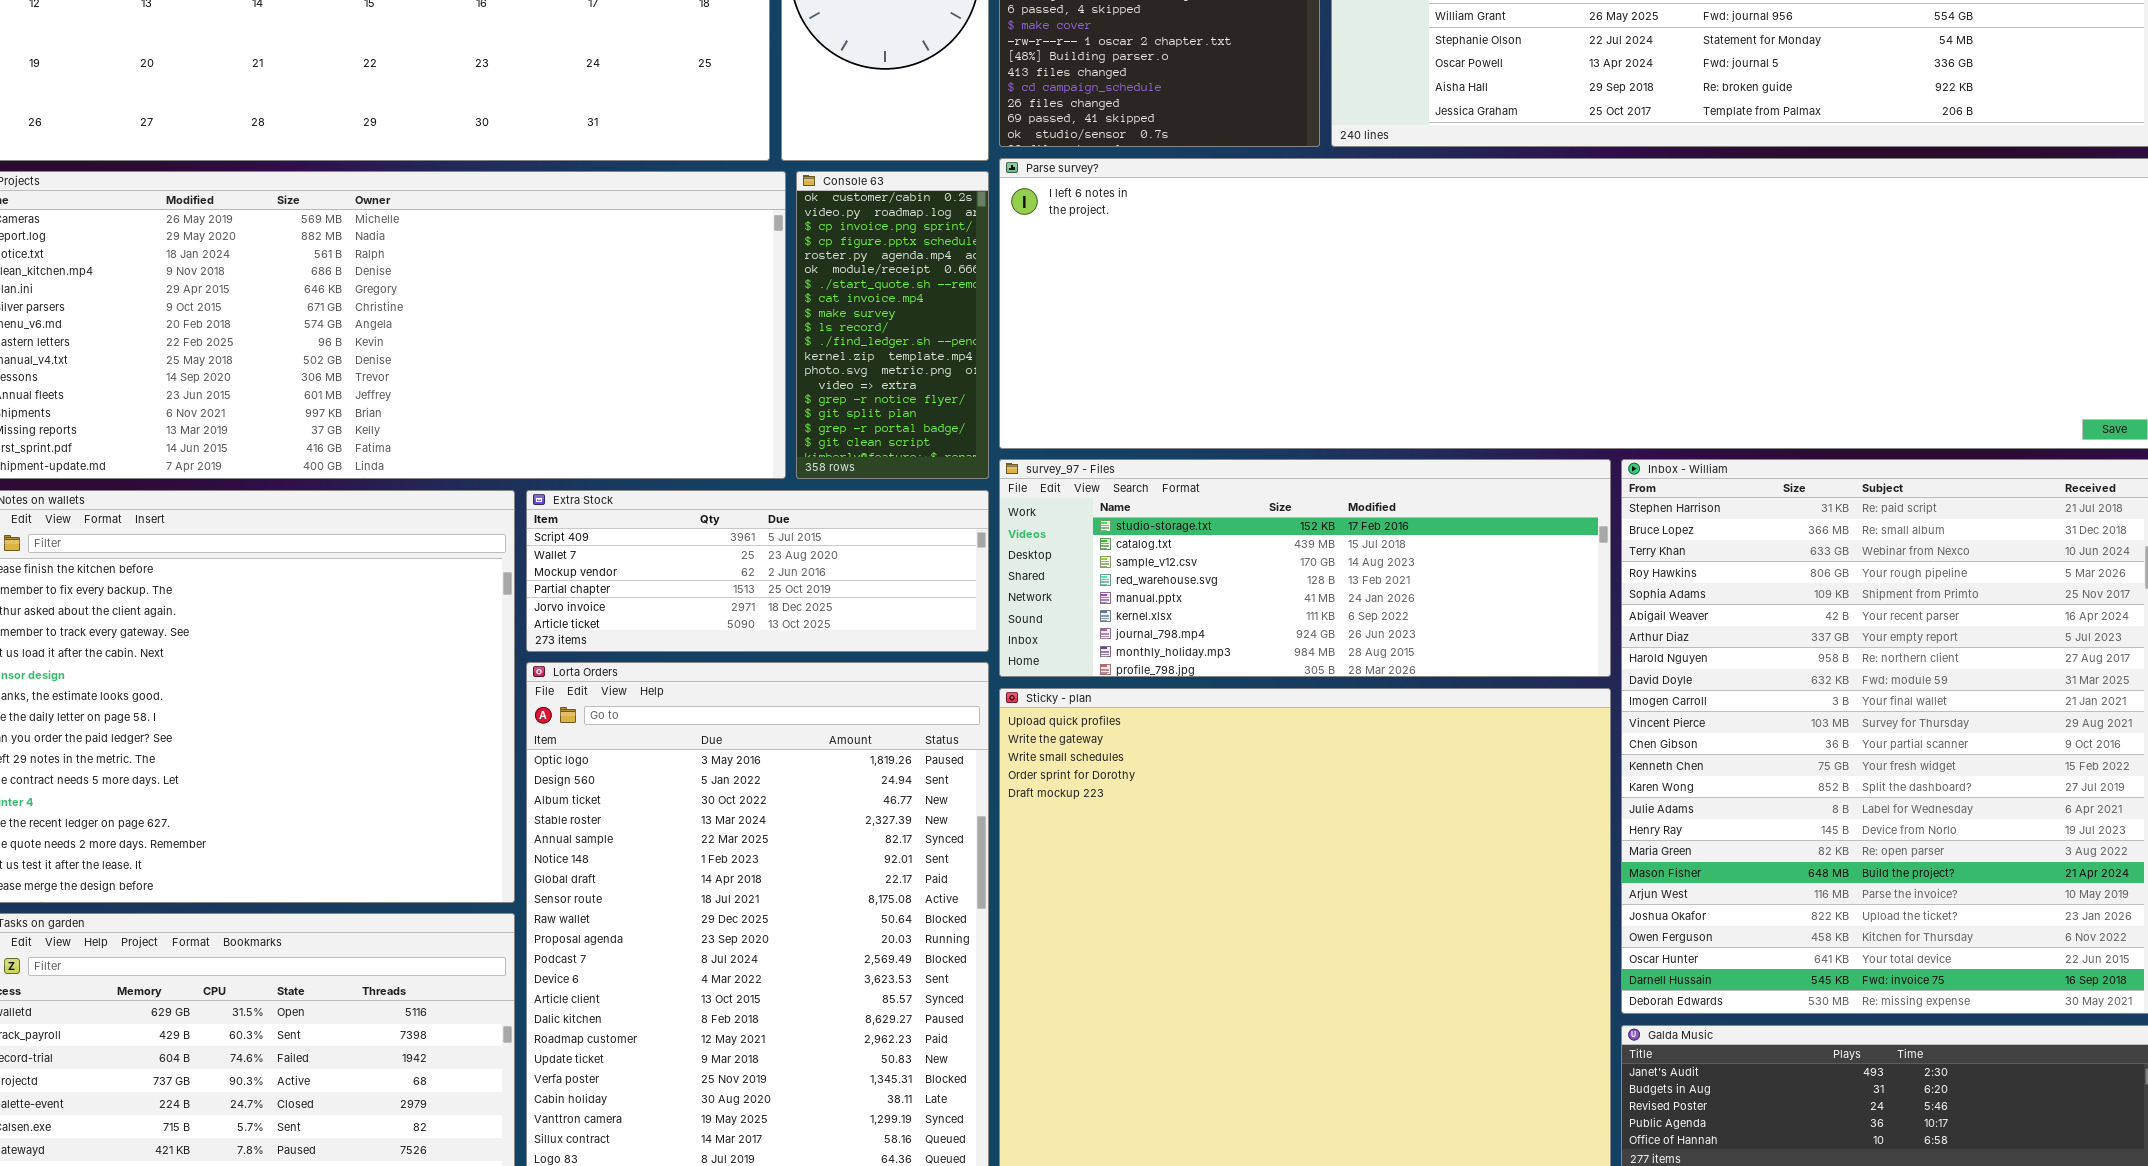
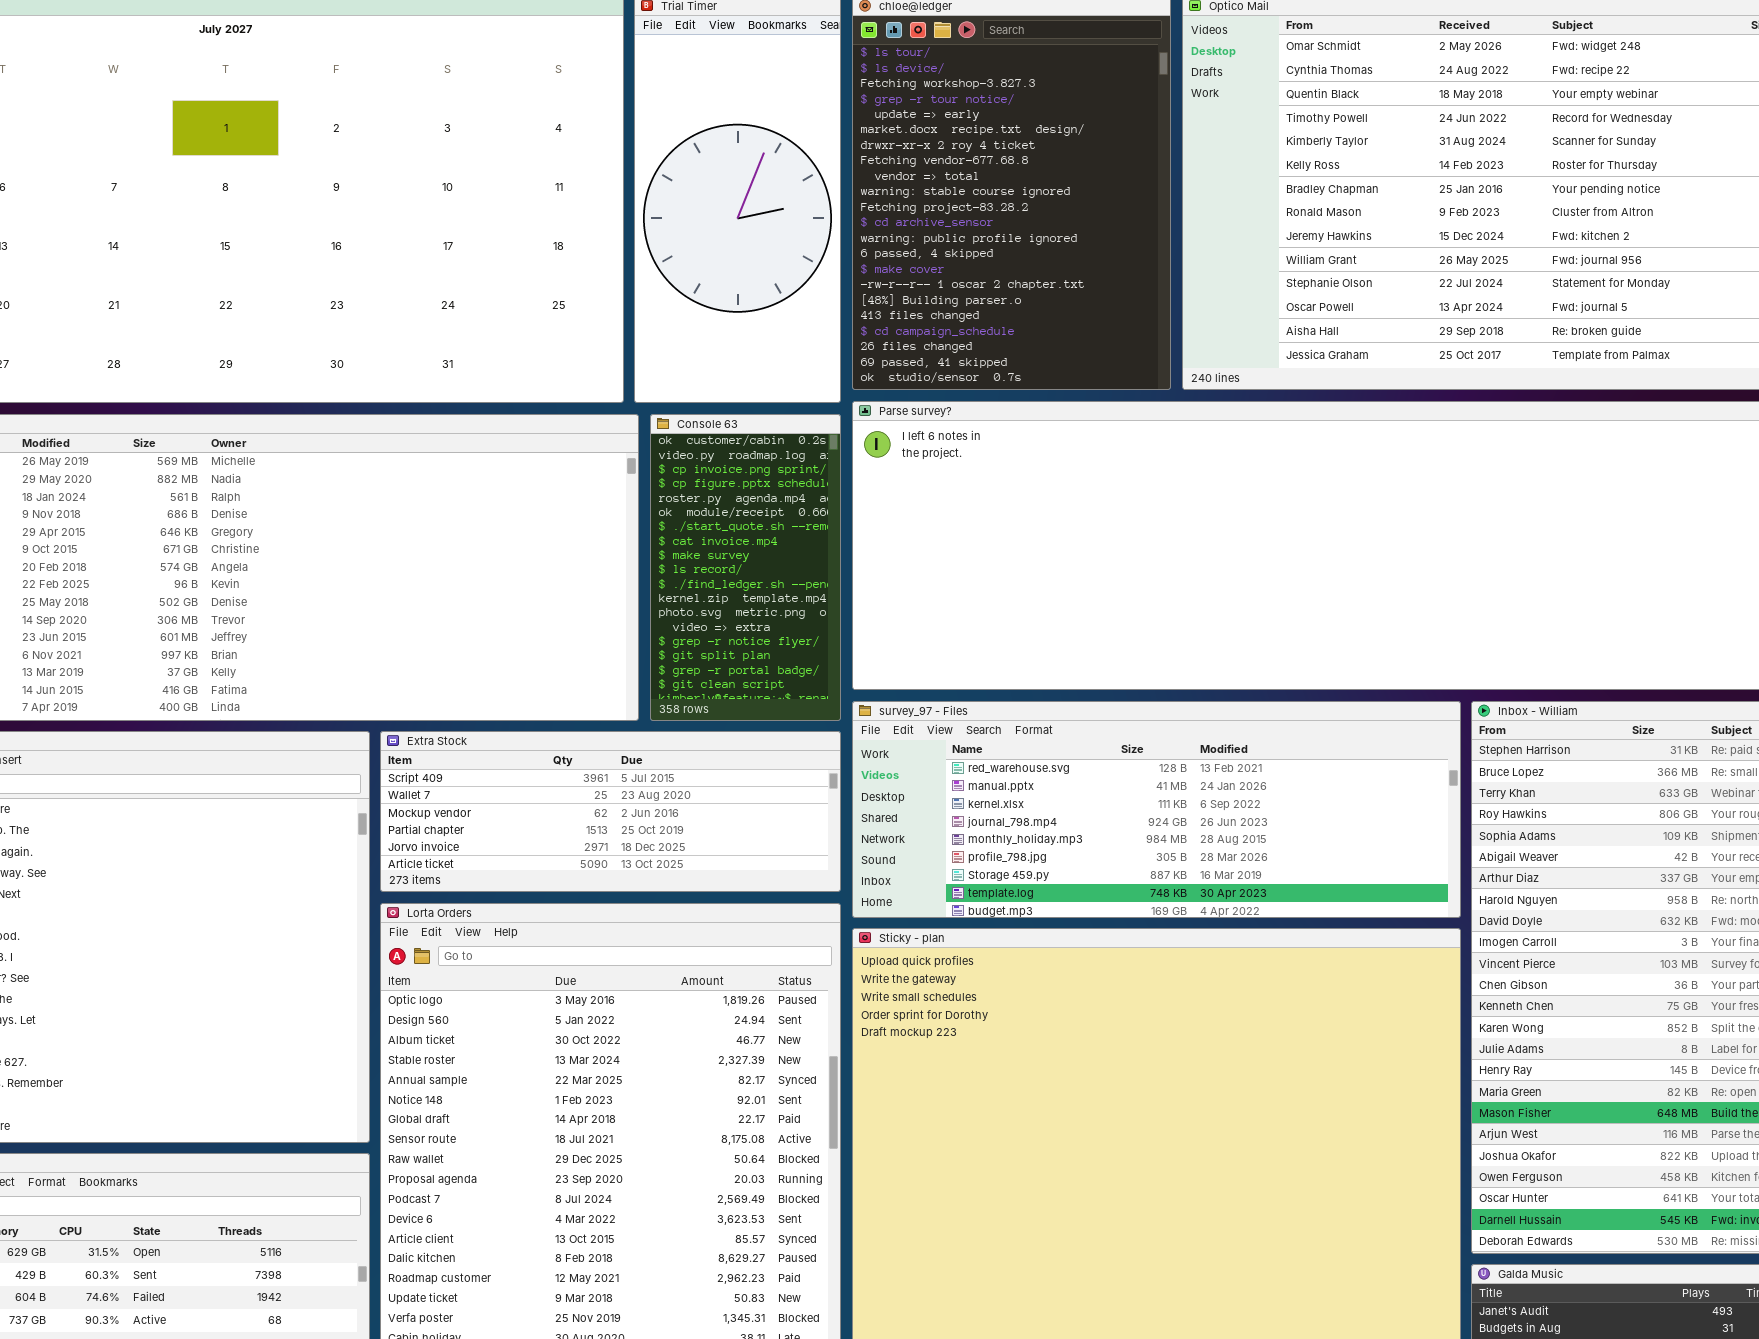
survey_97 - Files: [999,459,1611,677] -> [852,701,1461,918], scrolled down 3 rows

